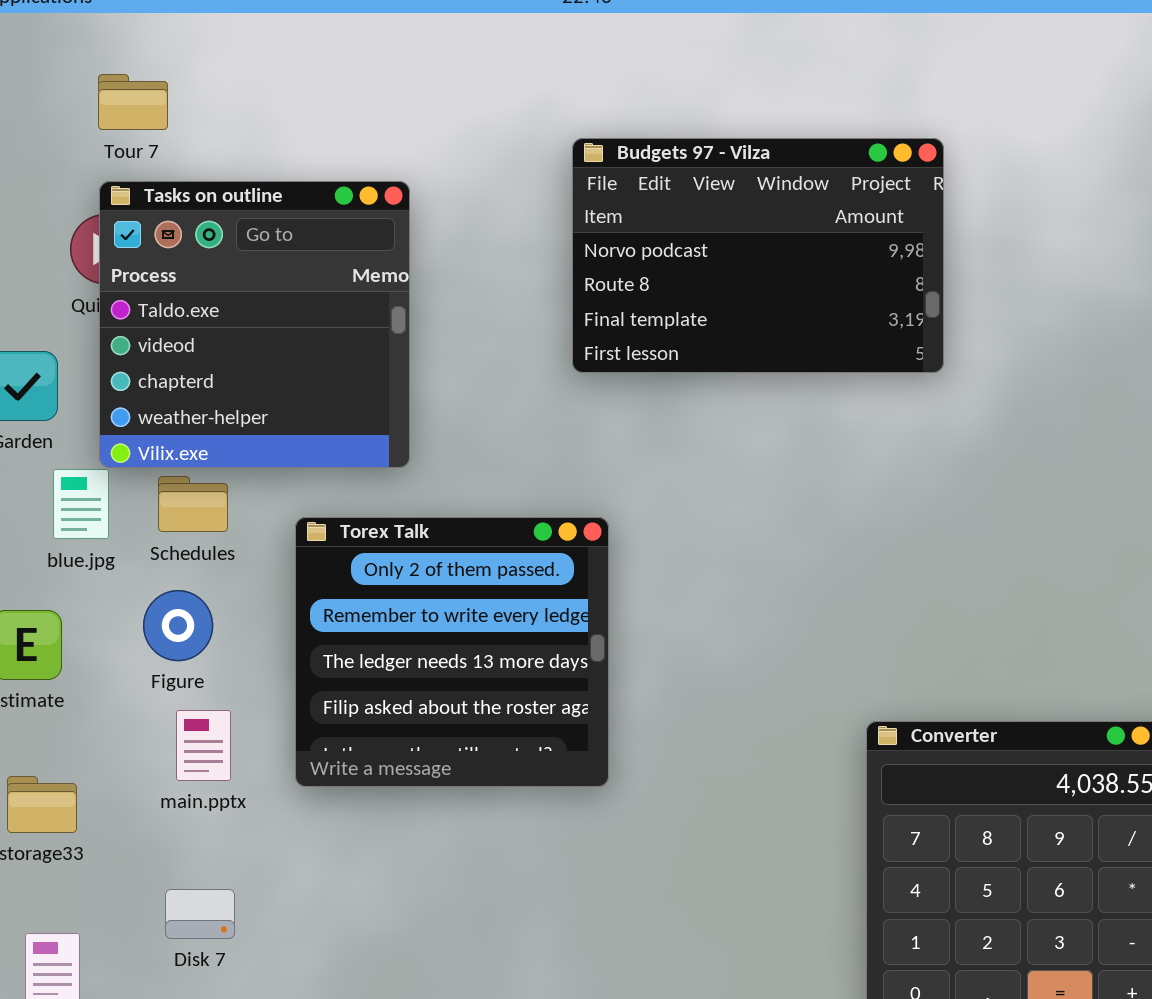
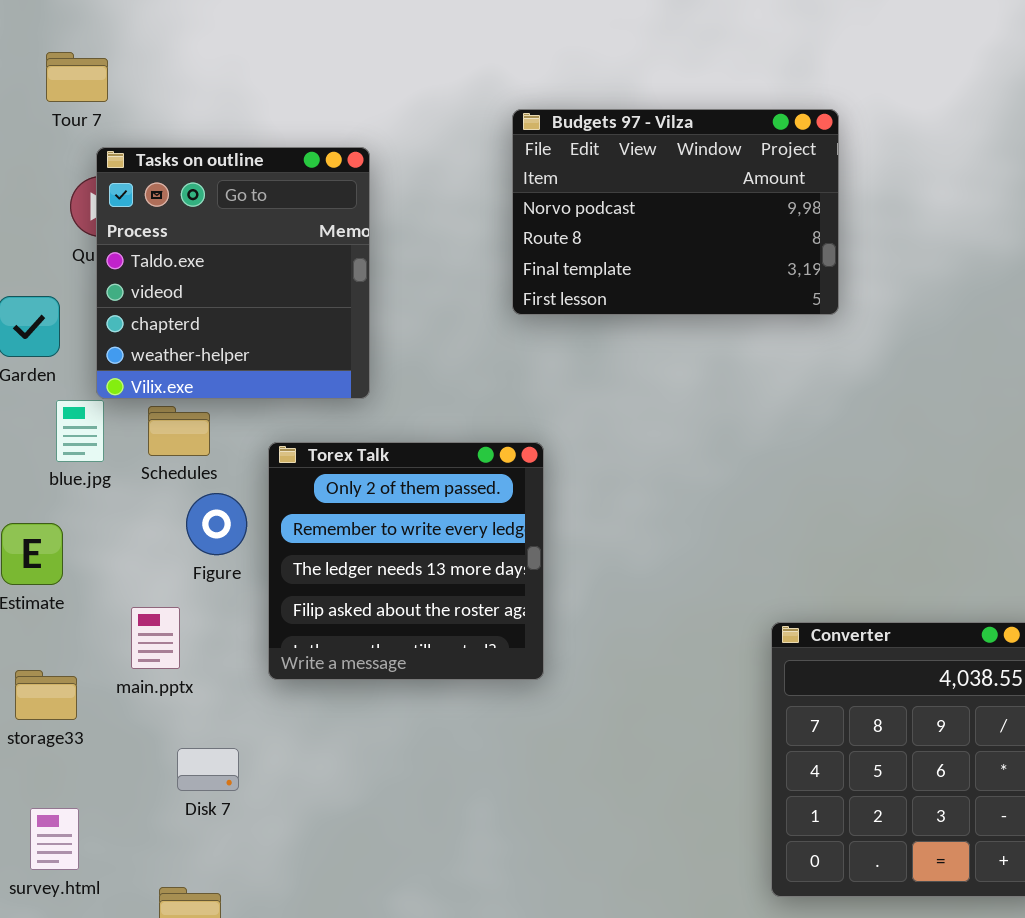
Tour 7: [98,74,168,130] -> [46,52,108,102], moved
Figure: [143,590,213,661] -> [186,493,247,555], moved
main.pptx: [176,710,231,781] -> [131,607,180,669], moved
Disk 7: [165,889,235,939] -> [177,748,239,791], moved

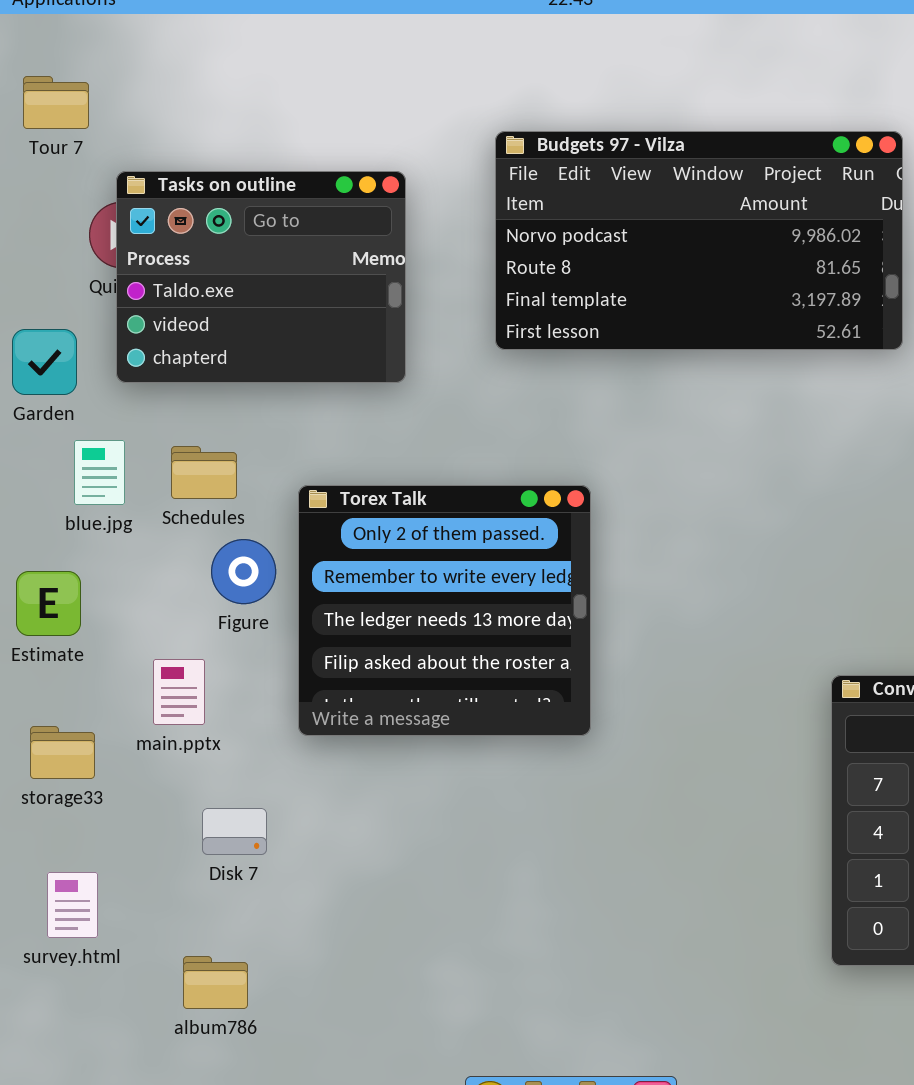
Tour 7: [46,52,108,102] -> [23,76,89,129], moved
Budgets 97 - Vilza: [512,109,839,315] -> [495,131,903,350], resized
Tasks on outline: [96,147,370,399] -> [116,171,406,383], resized

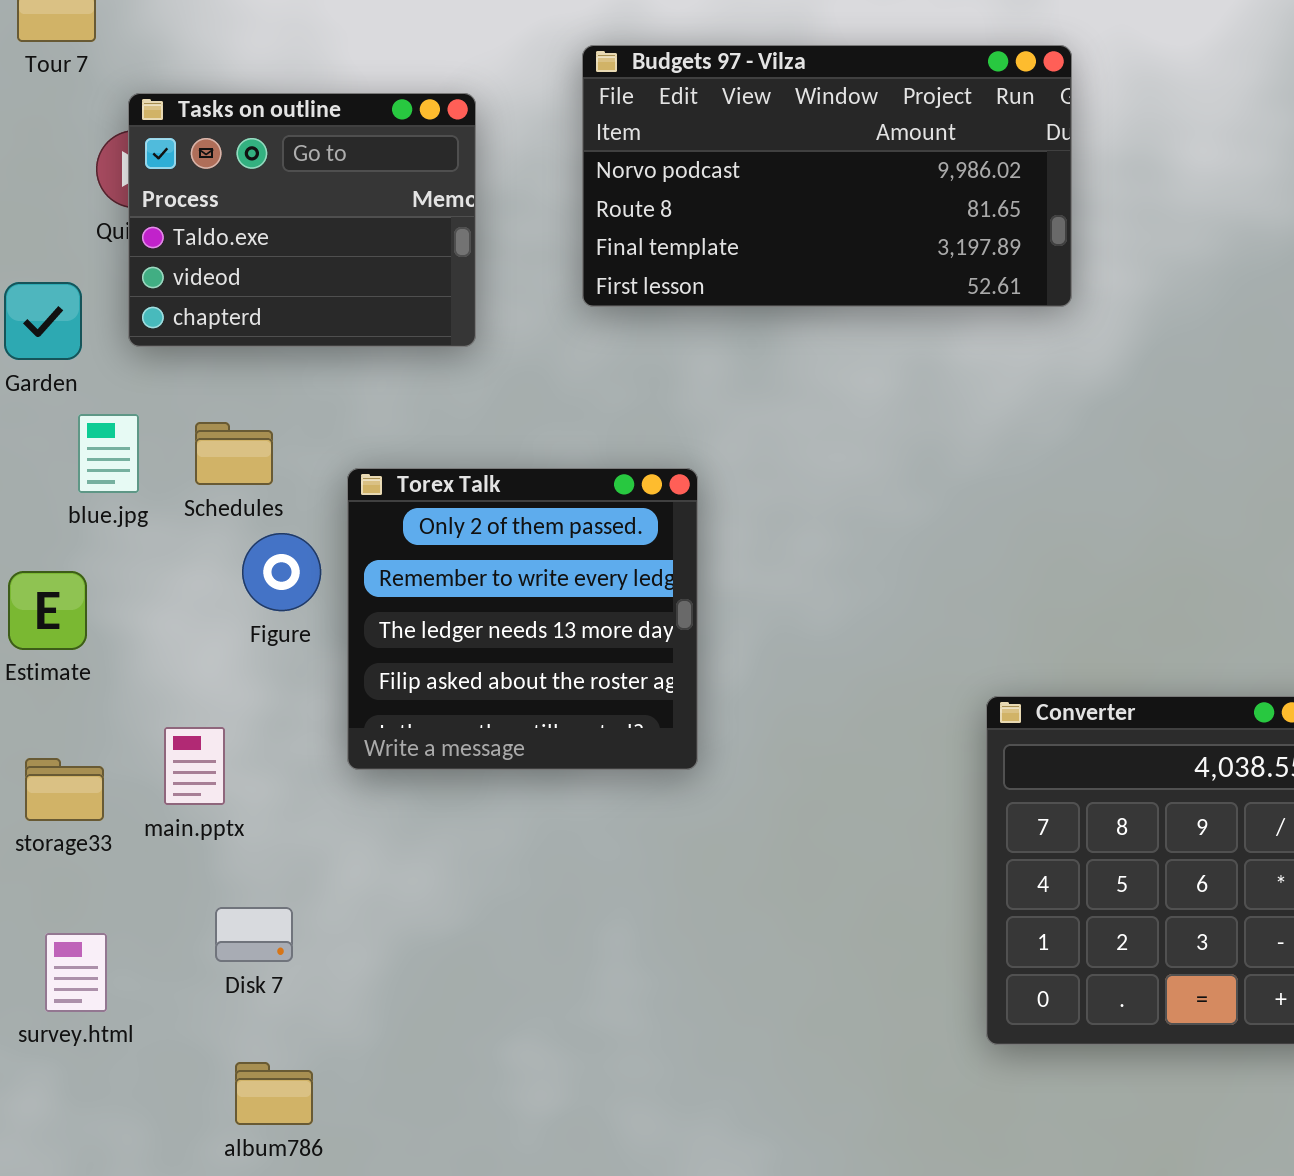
main.pptx: [153,659,205,725] -> [164,727,225,805], moved
Disk 7: [202,808,267,855] -> [215,907,293,962], moved
album786: [183,956,248,1009] -> [235,1062,313,1125], moved

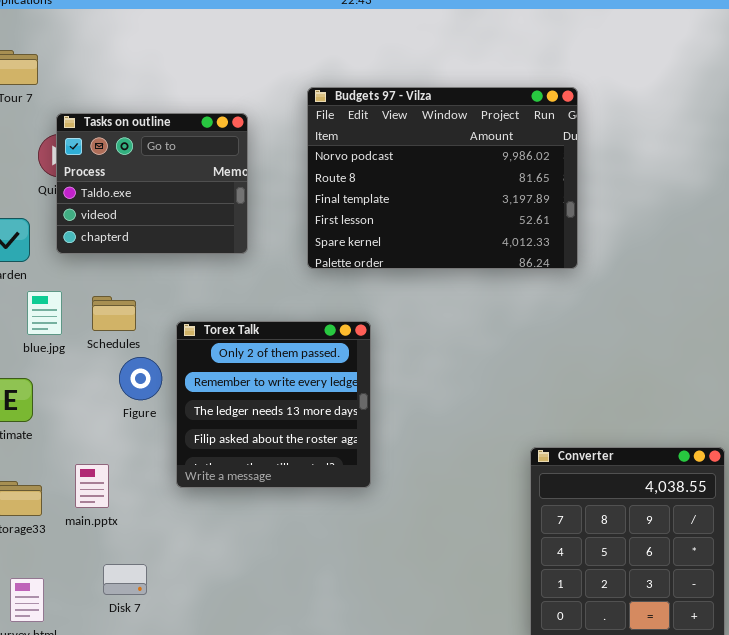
Budgets 97 - Vilza: [582,45,1072,307] -> [307,87,578,269], resized

